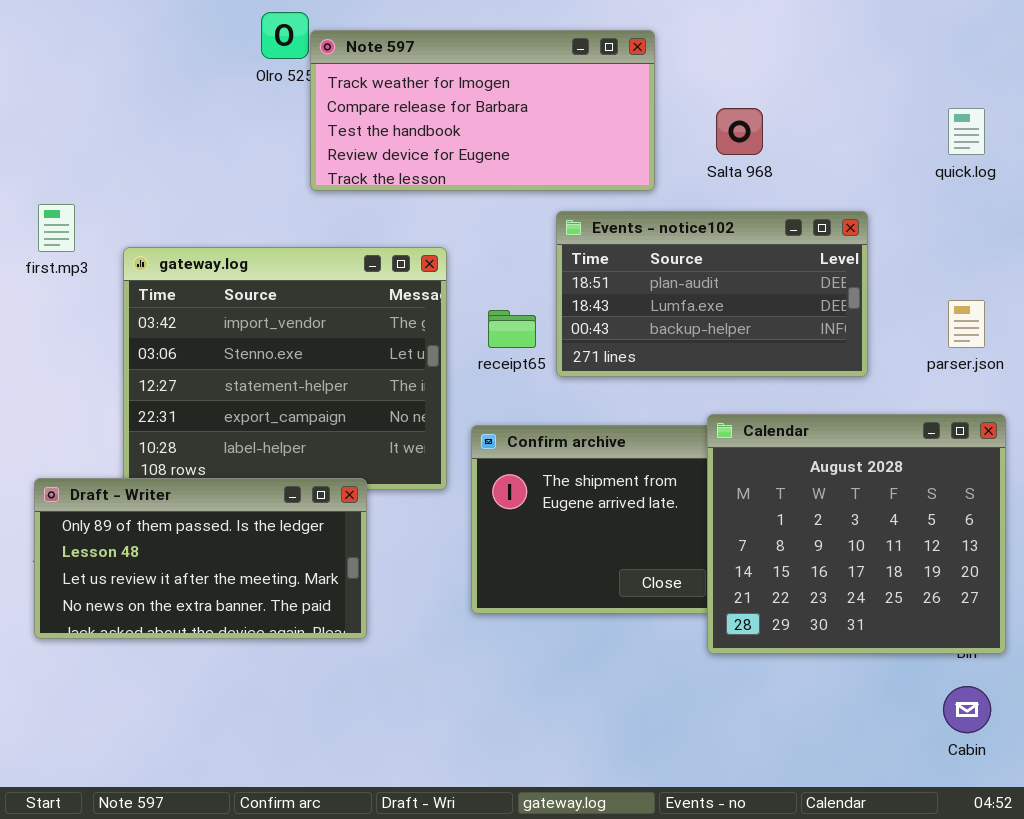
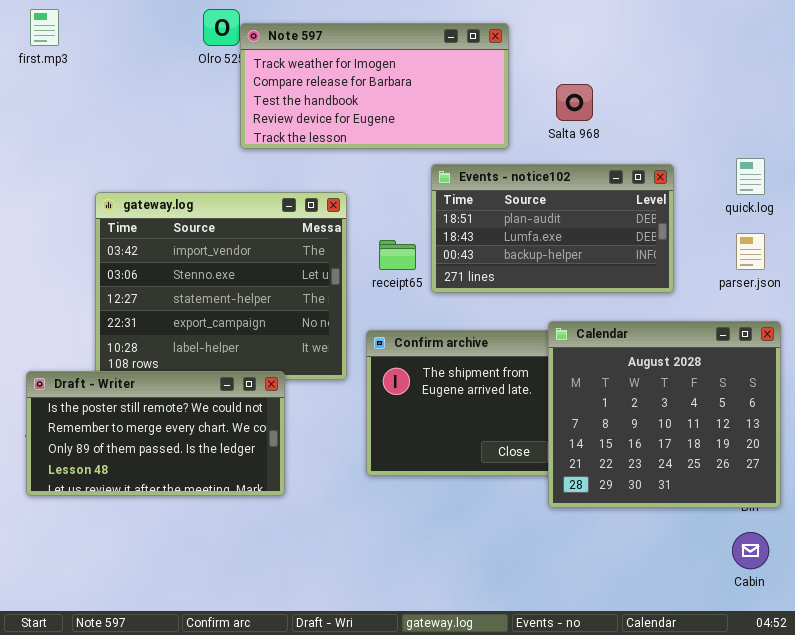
quick.log: [948,108,985,155] -> [736,158,765,195], moved
first.mp3: [38,204,75,252] -> [30,9,59,46], moved
Draft - Writer: [34,478,367,639] -> [26,371,285,496], scrolled up 2 rows

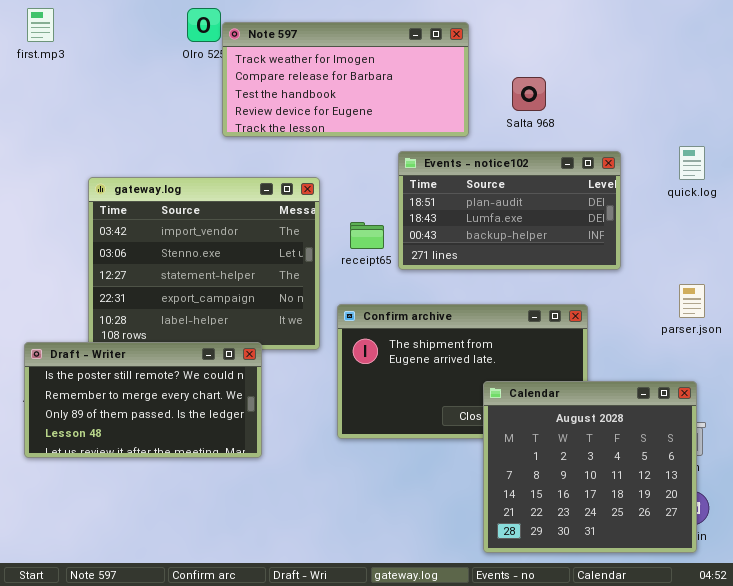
parser.json: [736,233,765,270] -> [679,284,705,318], moved
Calendar: [548,321,781,508] -> [483,381,697,553], moved

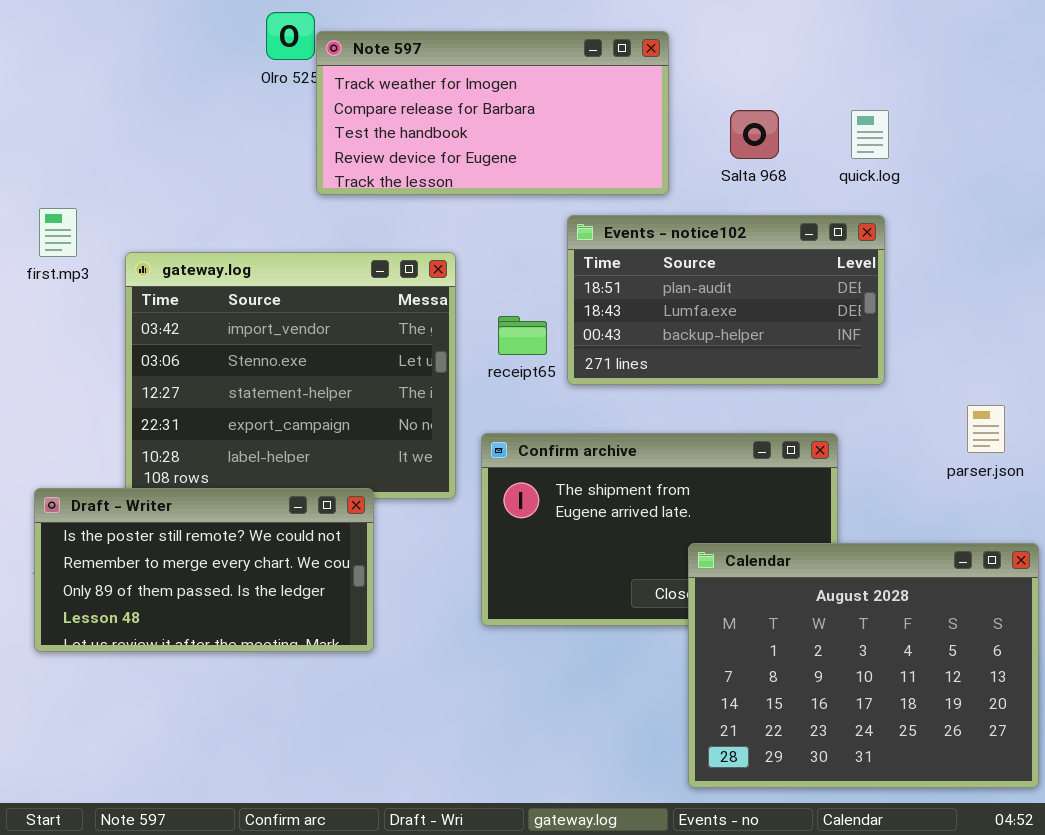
first.mp3: [27,8,54,42] -> [39,208,77,257], moved
quick.log: [679,146,705,180] -> [851,110,889,159], moved
Calendar: [483,381,697,553] -> [688,543,1039,788], resized

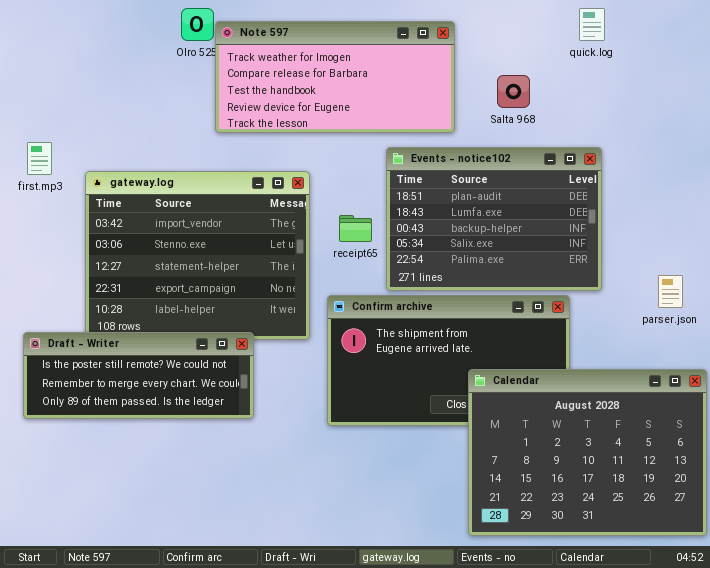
quick.log: [851,110,889,159] -> [579,8,605,41], moved
Events - notice102: [567,215,885,385] -> [386,147,602,291], resized
Draft - Writer: [34,488,374,652] -> [23,332,254,419], resized

